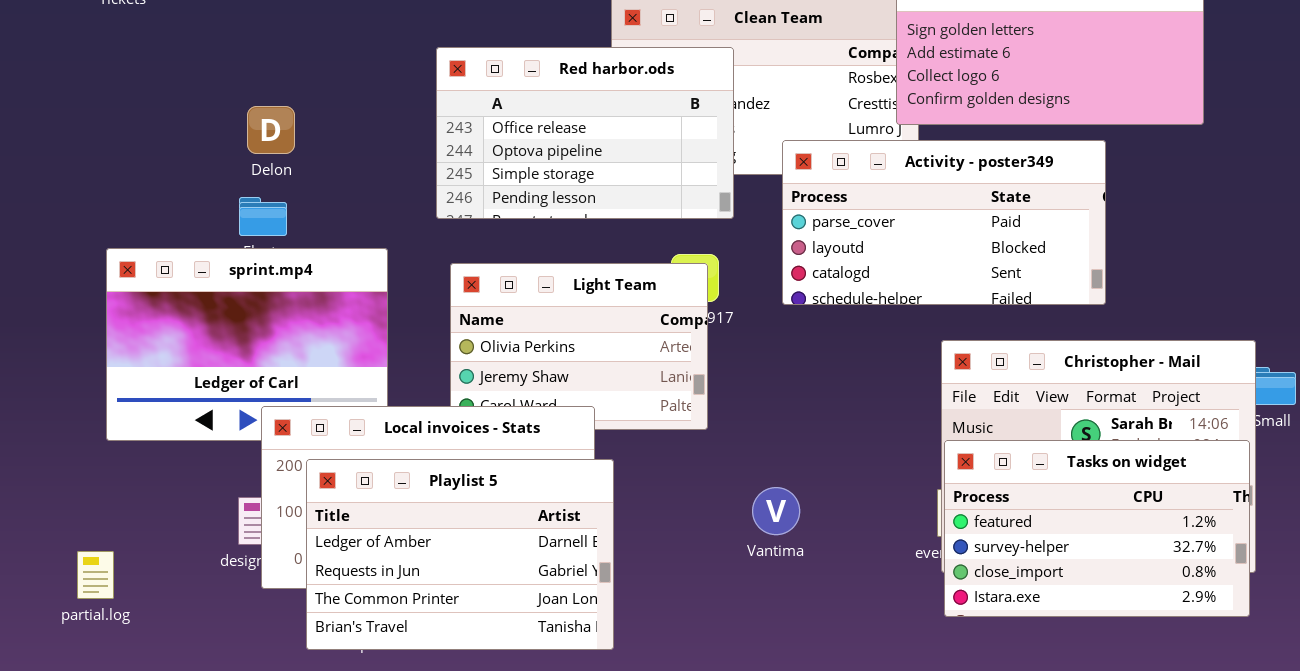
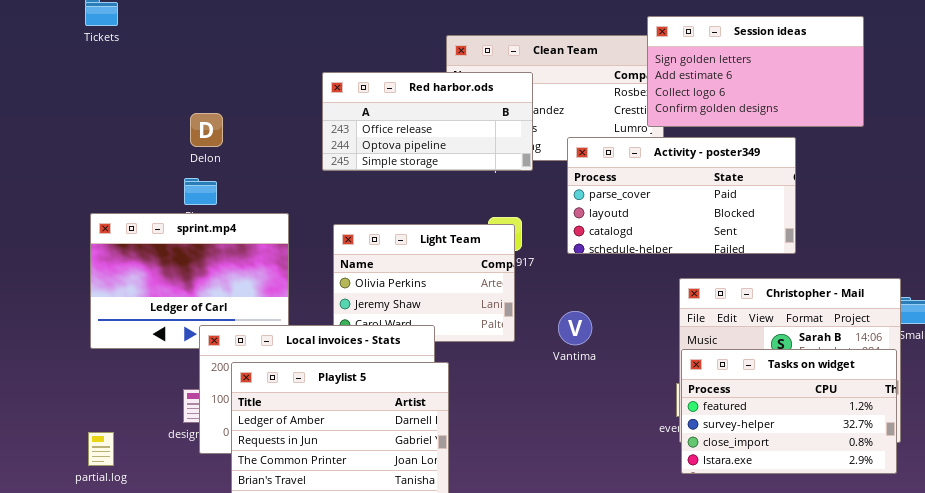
Red harbor.ods: [436,47,734,219] -> [322,72,533,171], resized
Vantima: [752,487,800,535] -> [558,311,592,345], moved
partial.log: [77,551,114,599] -> [88,432,114,466], moved

